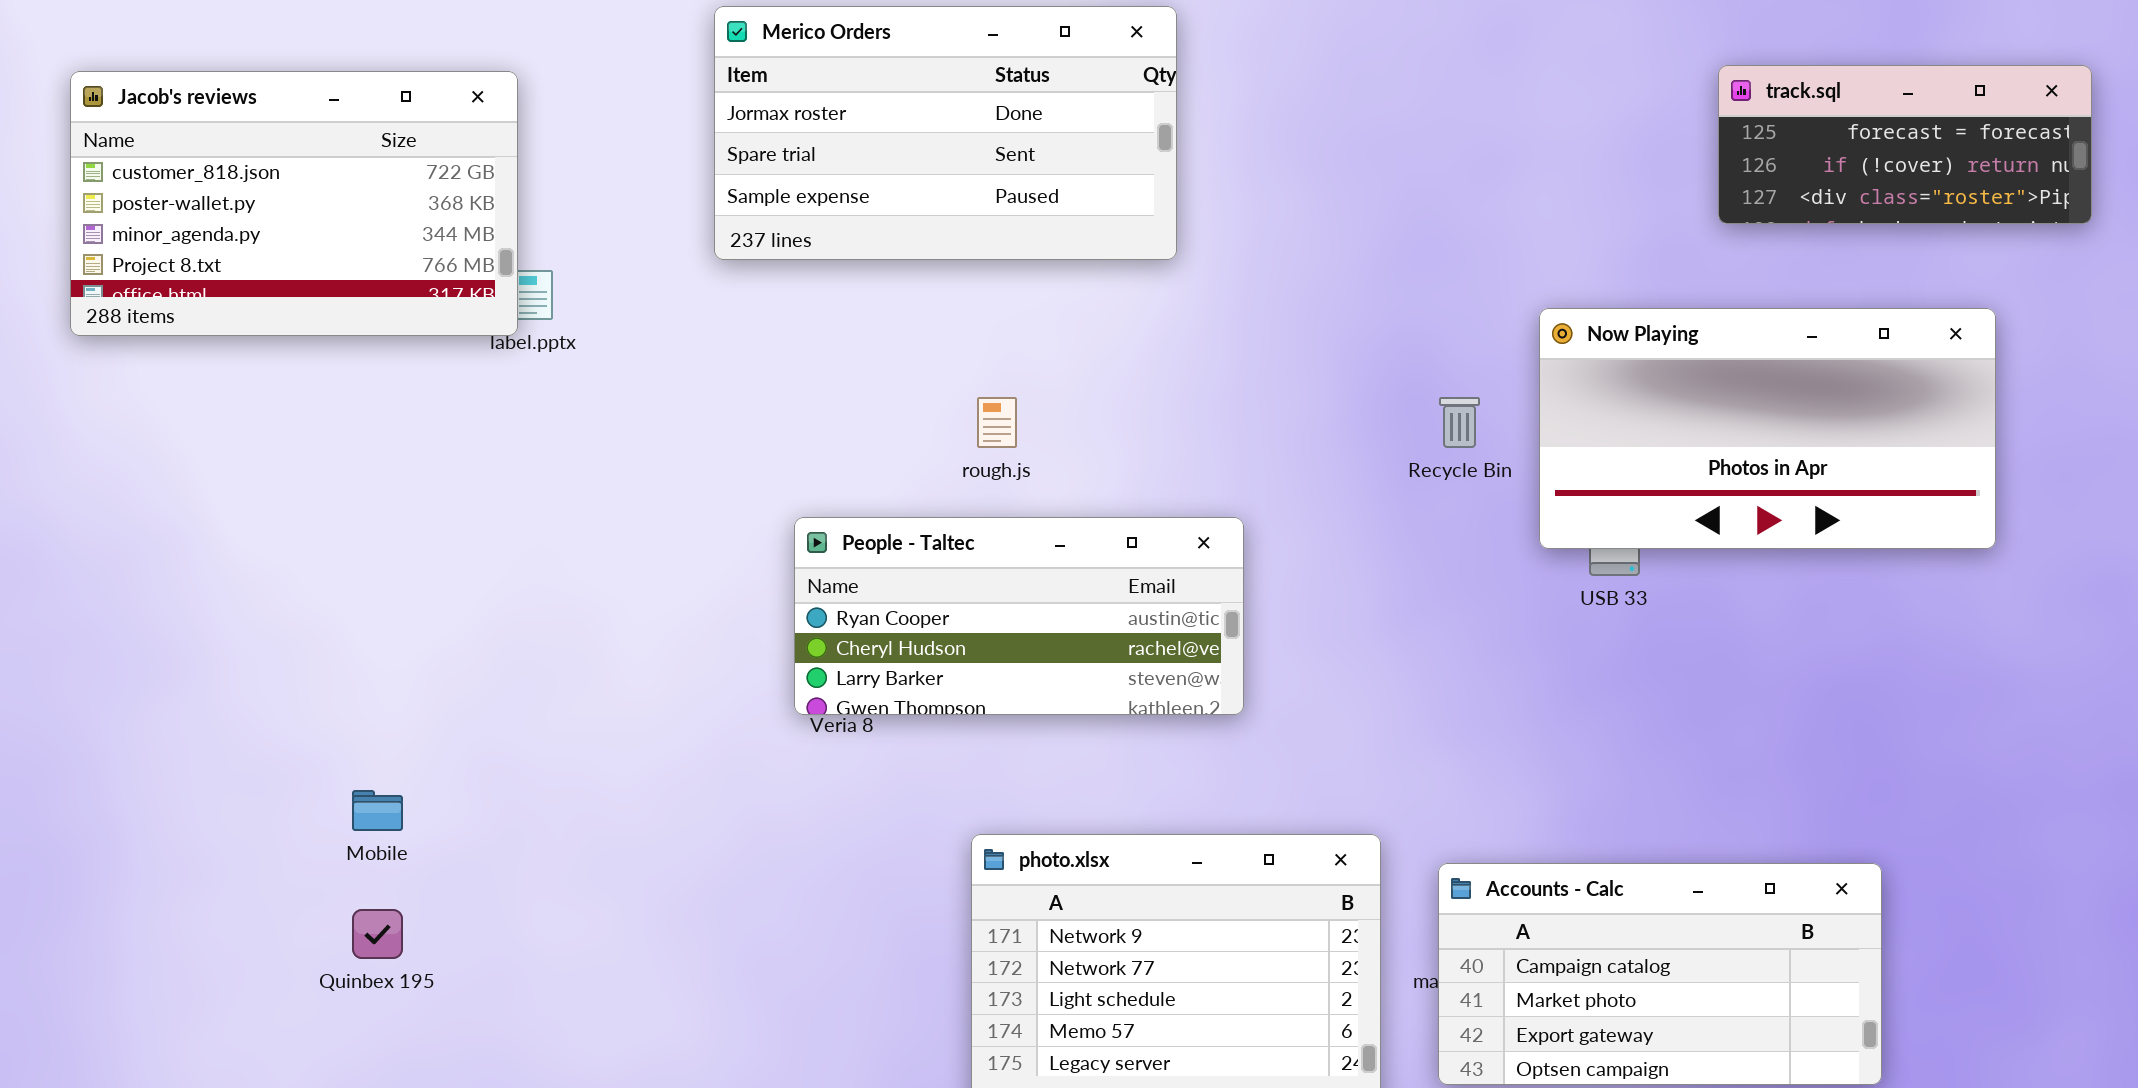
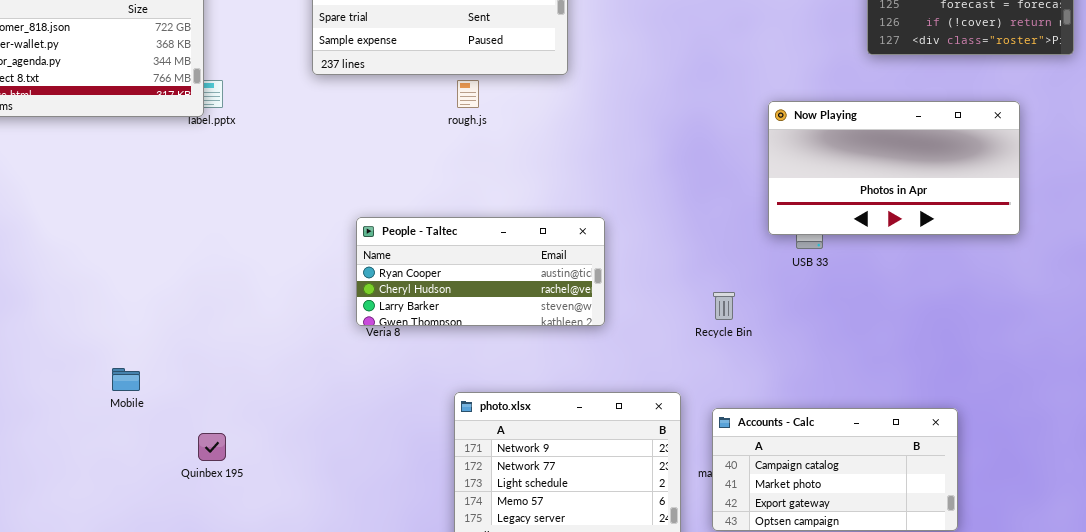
rough.js: [977,397,1017,448] -> [457,80,479,108], moved
Recycle Bin: [1439,397,1480,448] -> [713,292,735,320], moved
Quinbex 195: [352,909,403,959] -> [198,433,226,461], moved

